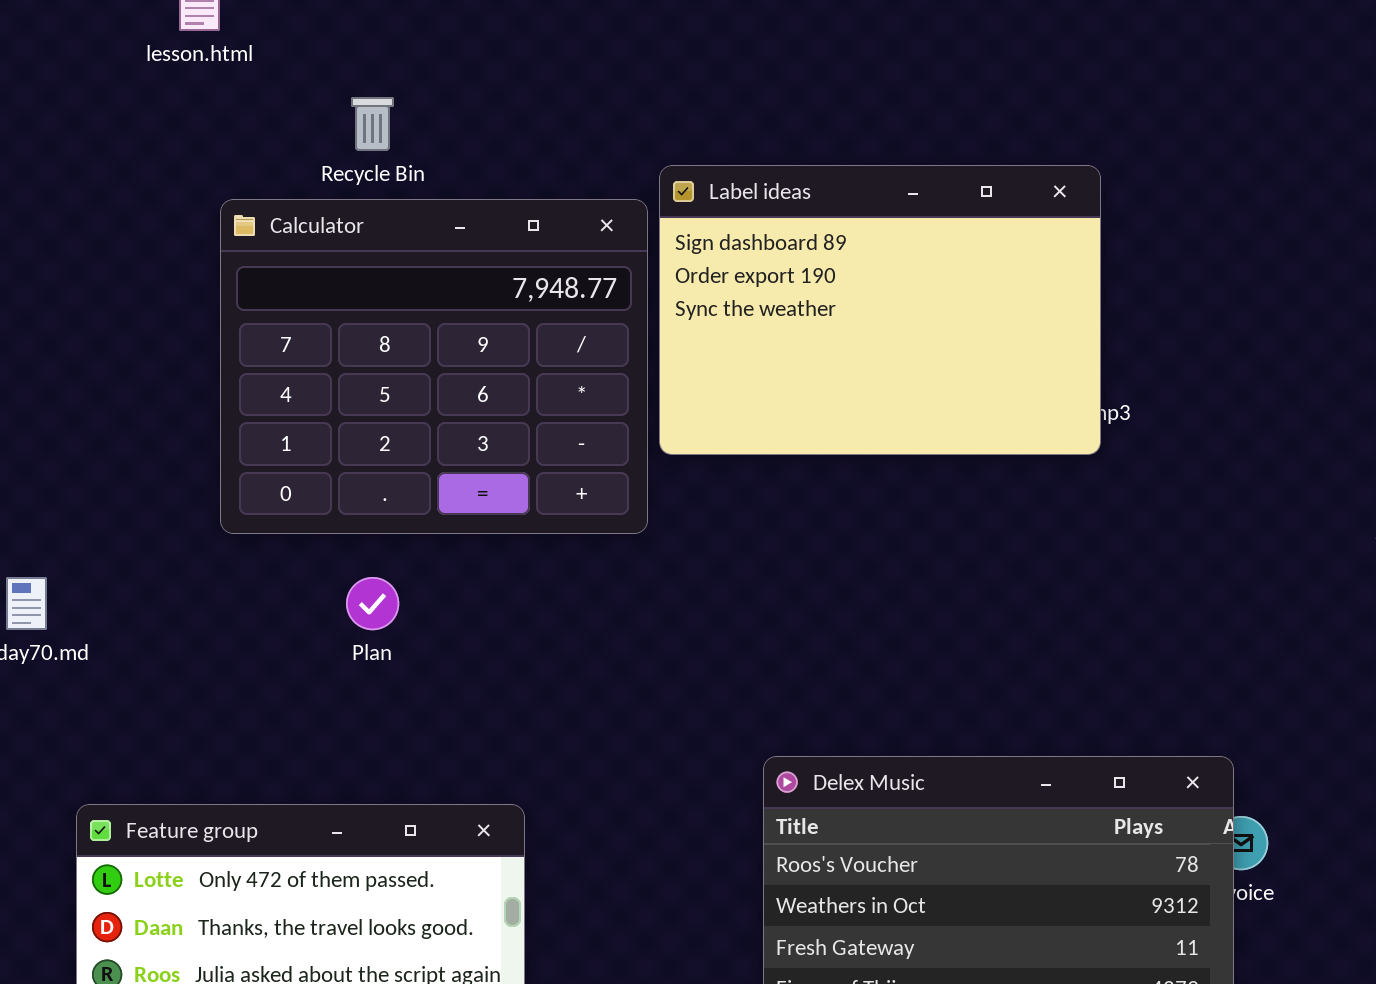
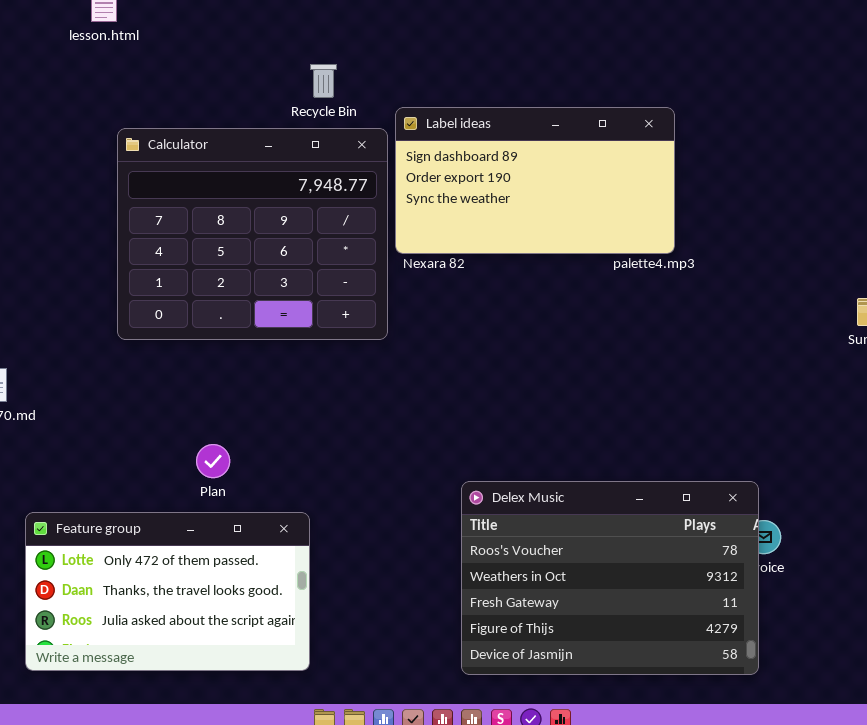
Recycle Bin: [351,97,394,151] -> [310,64,337,98], moved
Label ideas: [659,165,1101,455] -> [395,107,675,254], resized
Plan: [346,577,399,630] -> [196,444,230,478], moved

